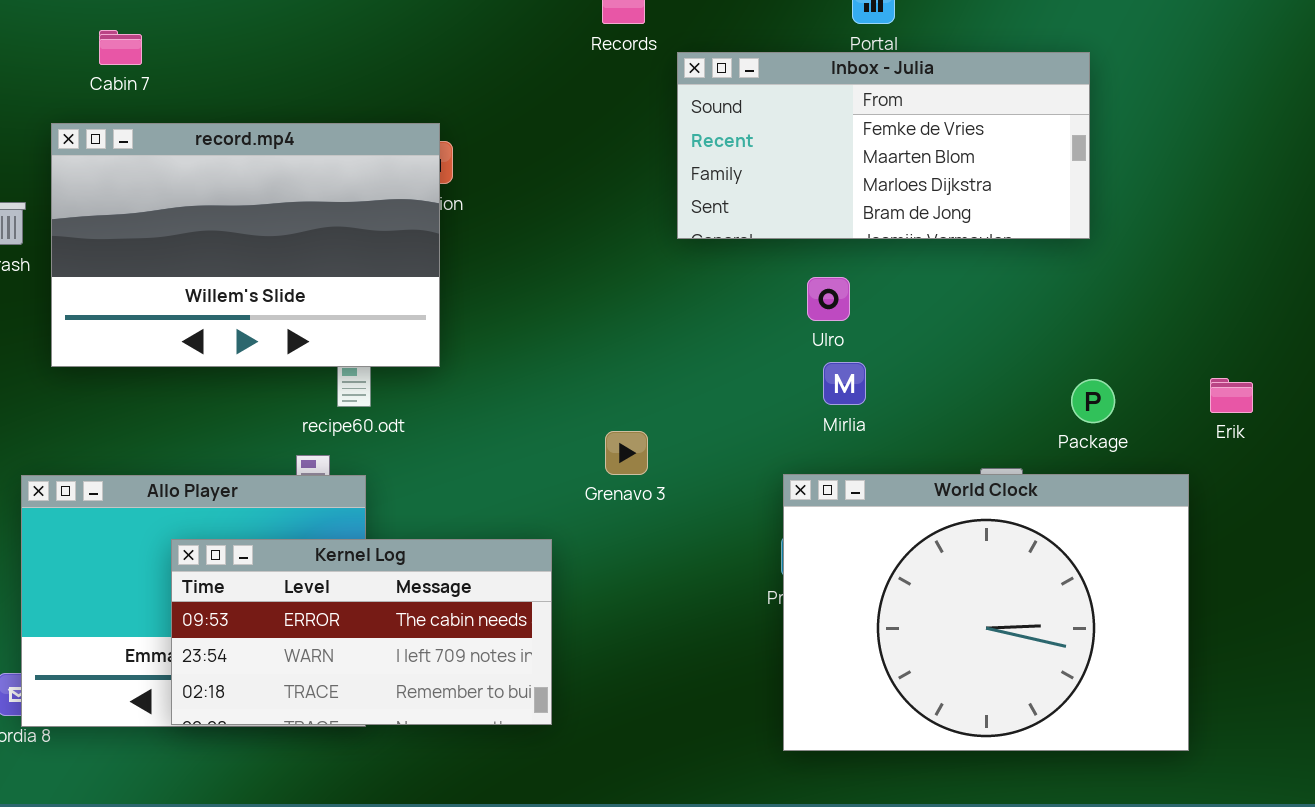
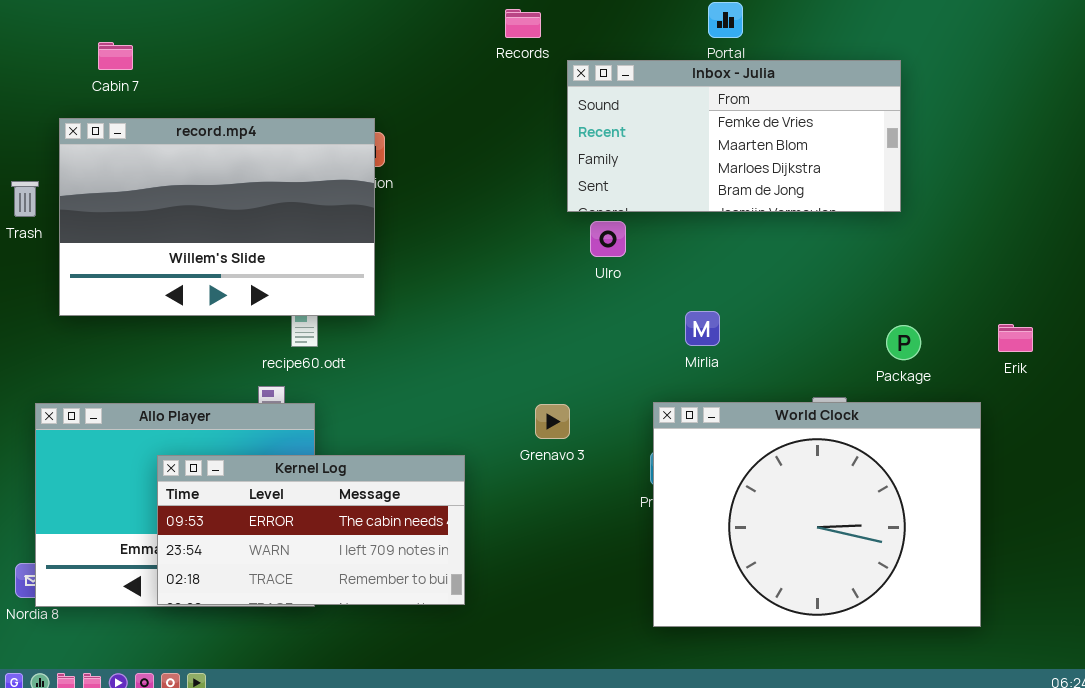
Ulro: [807,277,850,321] -> [590,221,626,257], moved
Grenavo 3: [605,431,648,475] -> [535,404,570,439], moved

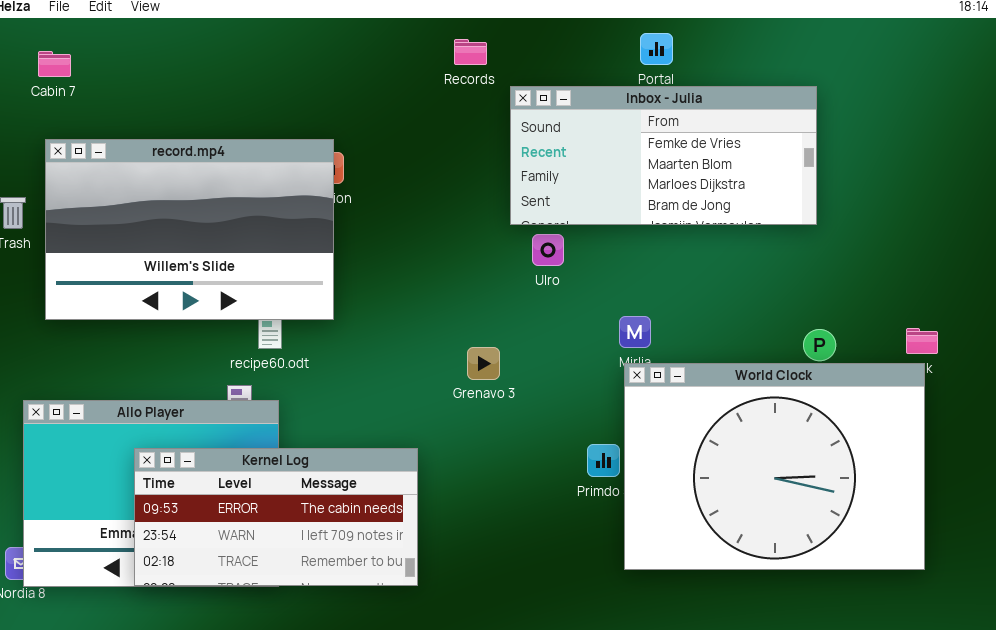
Cabin 7: [98,42,133,70] -> [38,51,71,77], moved
World Clock: [653,402,981,627] -> [624,363,925,570], moved
Grenavo 3: [535,404,570,439] -> [467,347,500,380], moved

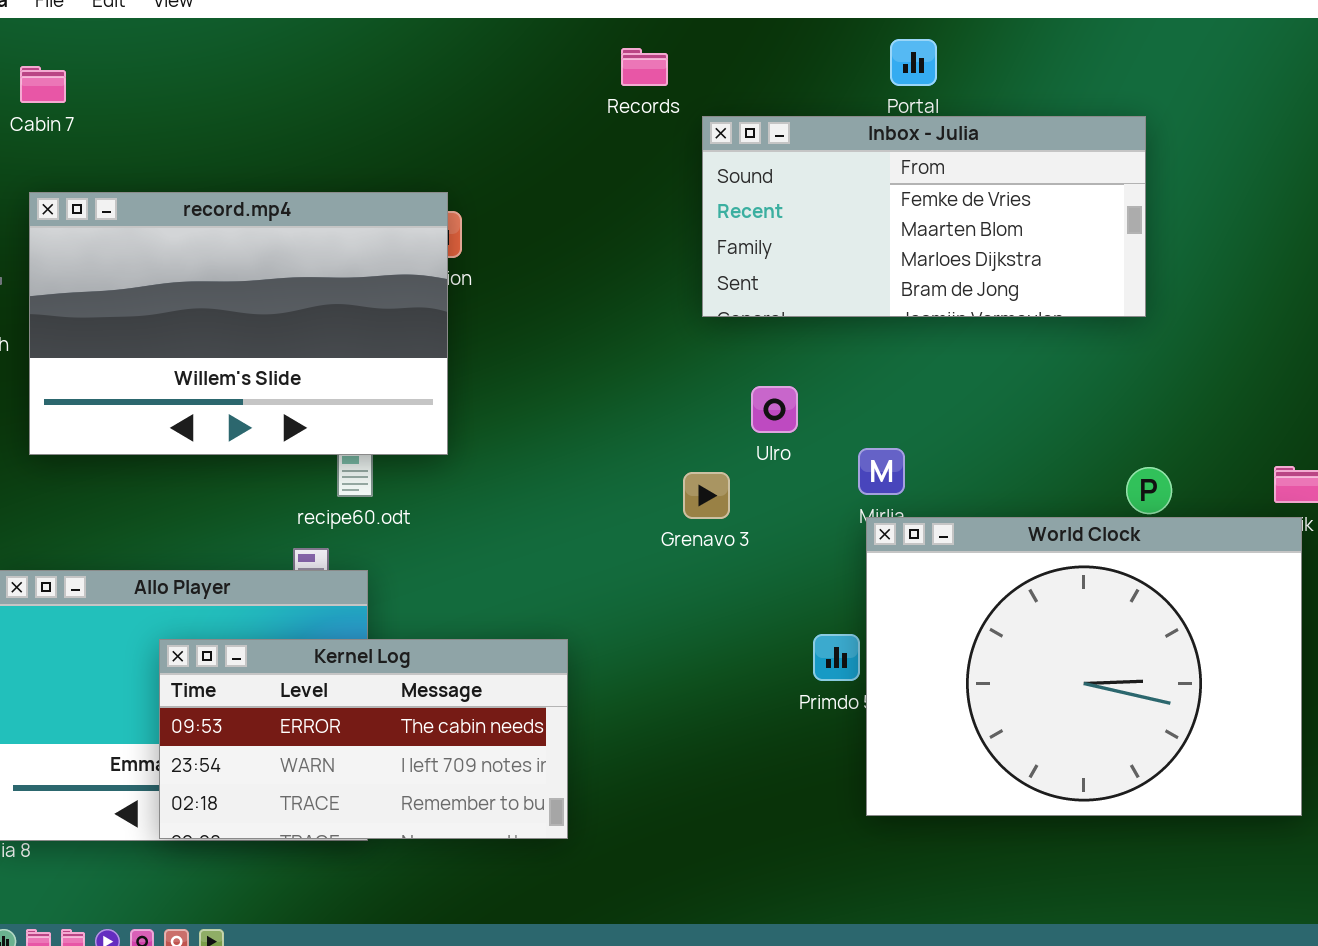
Ulro: [532,234,564,266] -> [751,386,798,433], moved
Grenavo 3: [467,347,500,380] -> [683,472,730,519], moved

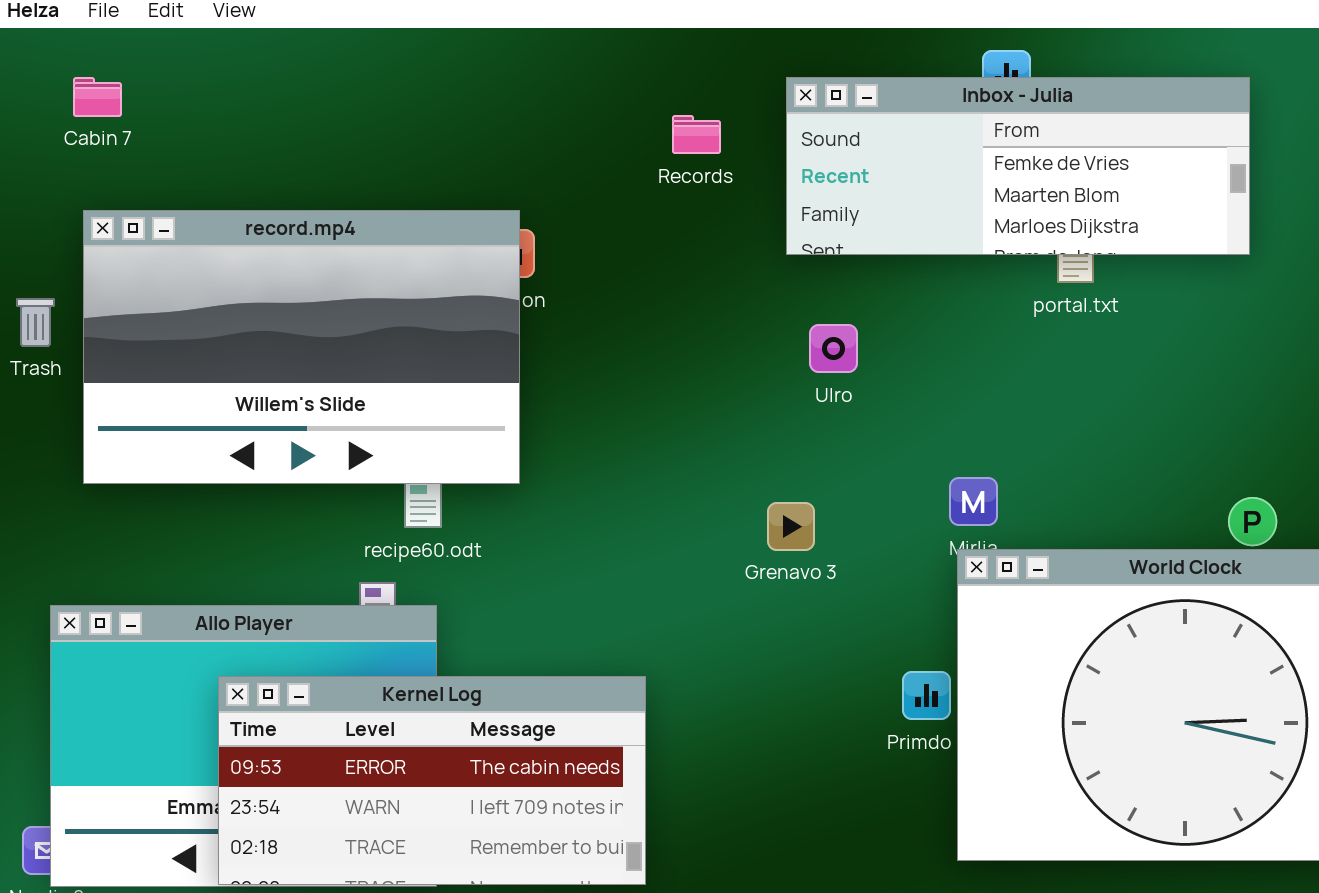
Records: [621,48,668,86] -> [672,115,721,154], moved
Inbox - Julia: [702,116,1146,317] -> [786,77,1250,255], moved, resized
Ulro: [751,386,798,433] -> [809,324,858,373], moved

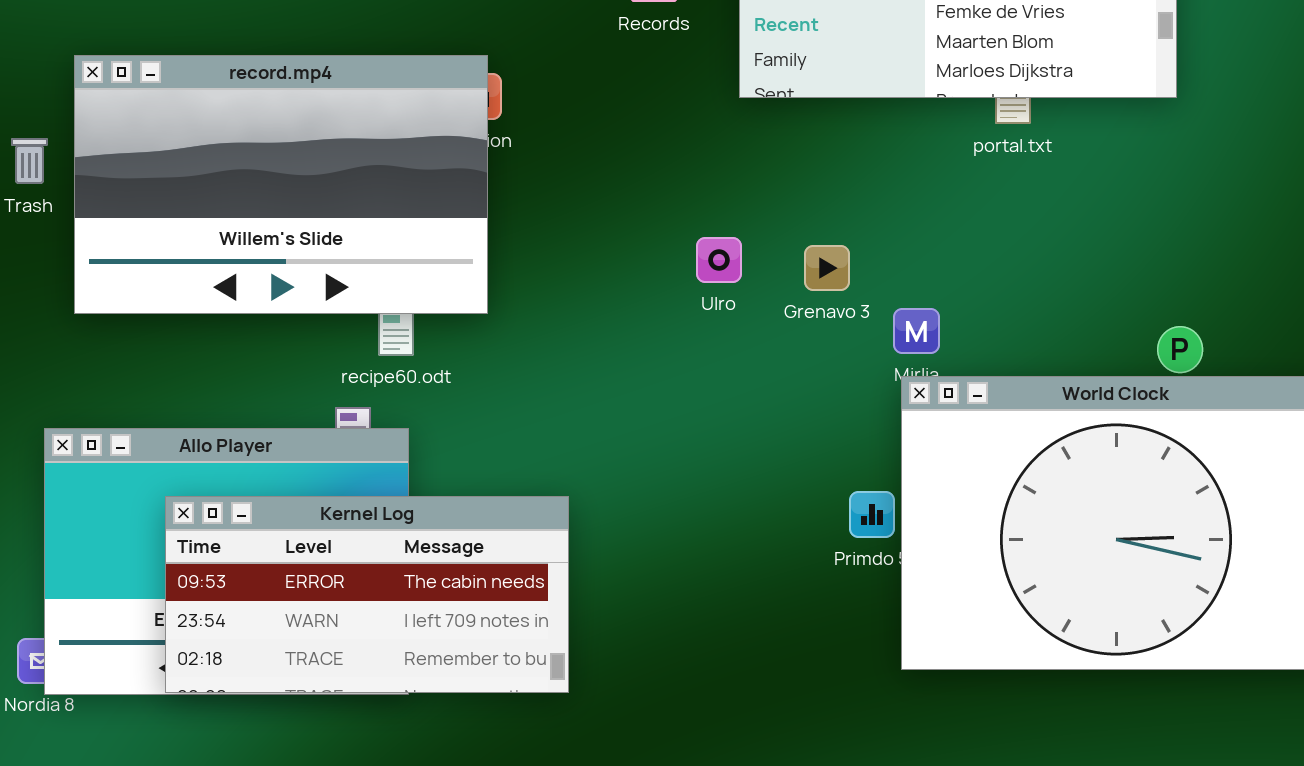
Ulro: [809,324,858,373] -> [696,237,742,283], moved
Grenavo 3: [767,502,815,551] -> [804,245,850,291], moved
Kernel Log: [218,676,646,885] -> [165,496,569,693], moved

